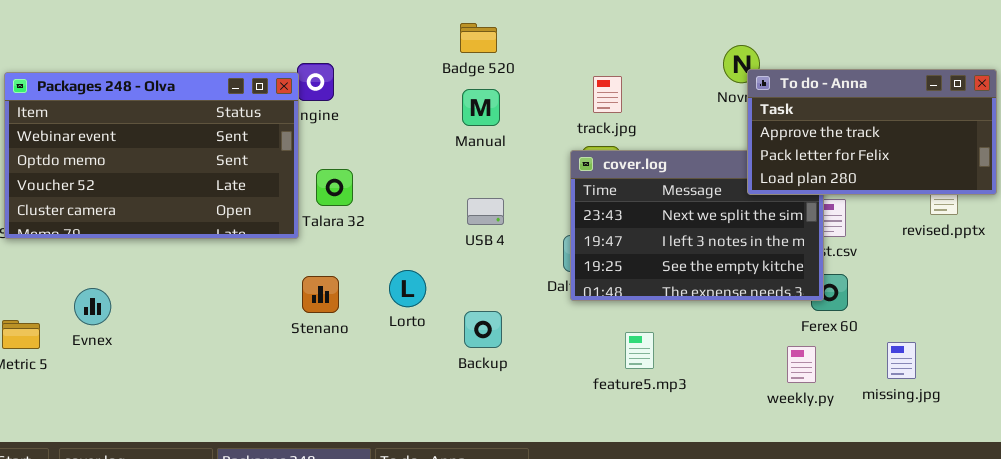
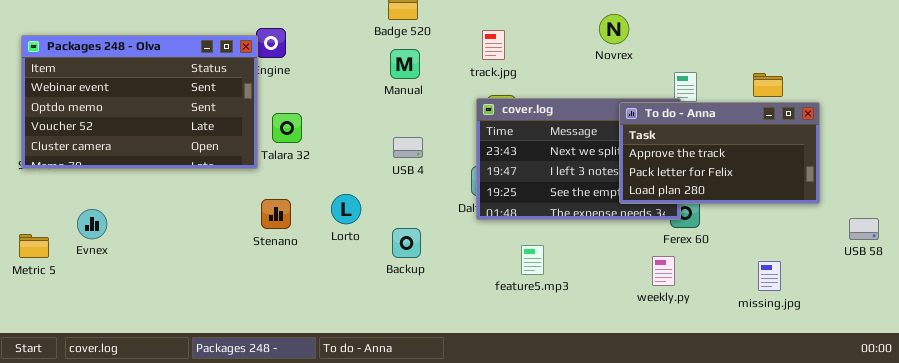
To do - Anna: [747,69,997,195] -> [619,102,820,204], moved
track.jpg: [593,76,622,113] -> [482,30,505,60], moved
missing.jpg: [887,342,916,379] -> [758,261,781,291], moved

